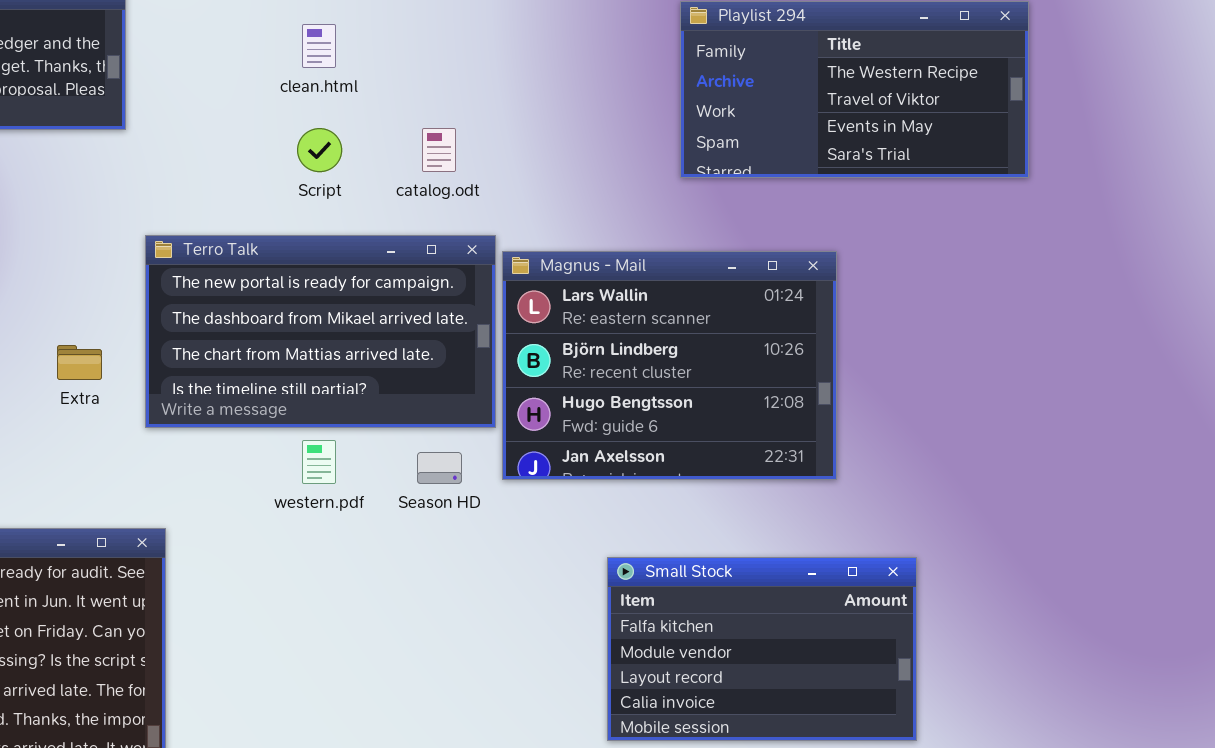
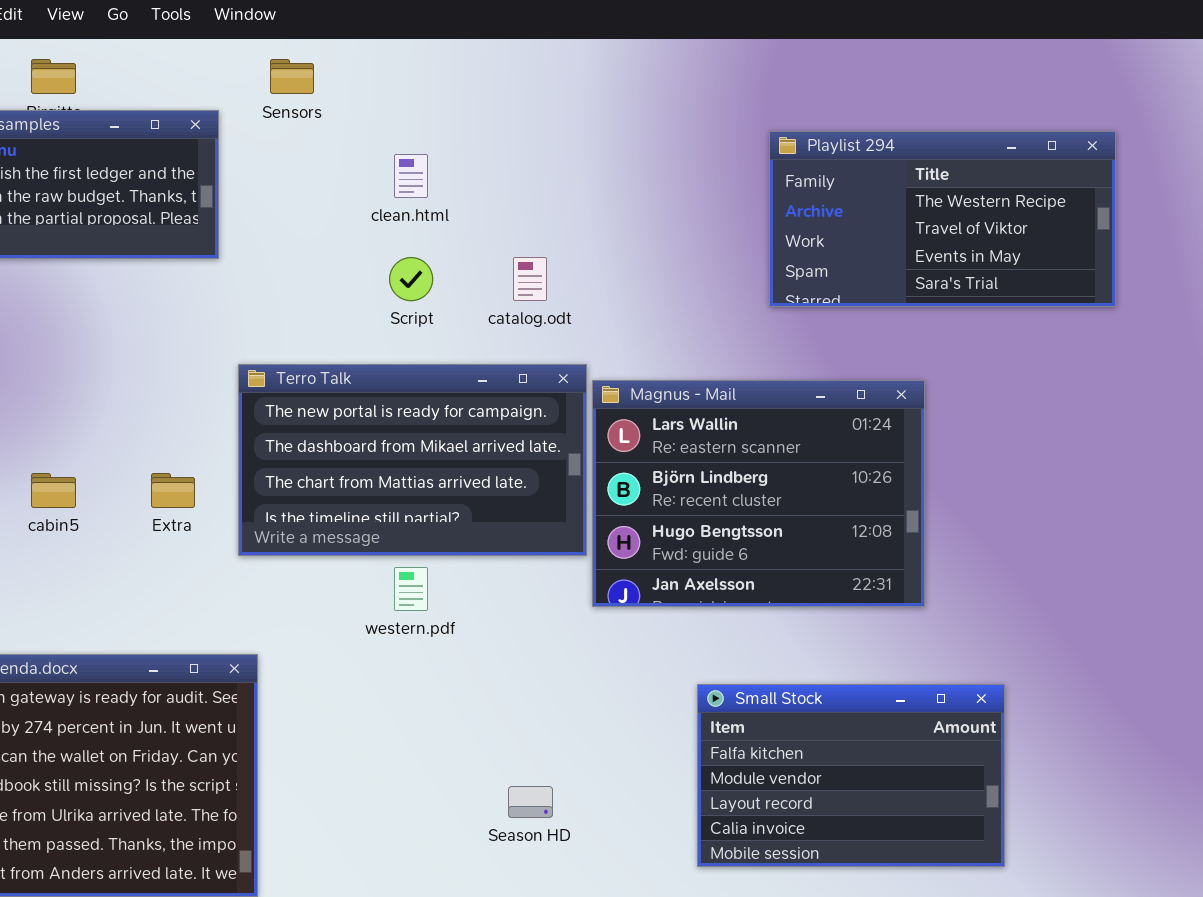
Season HD: [417,452,462,484] -> [508,786,553,818], moved

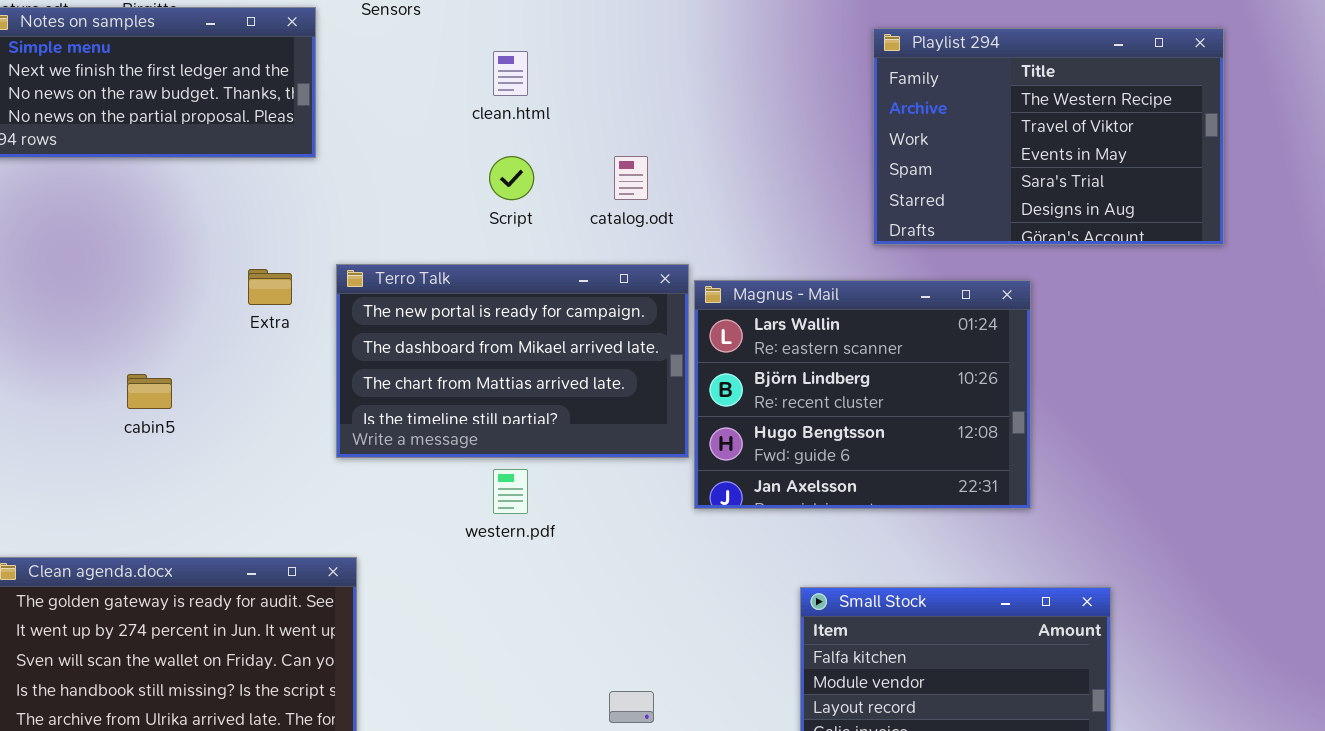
Playlist 294: [769,131,1116,307] -> [873,28,1224,245], resized
Extra: [151,473,195,508] -> [248,269,292,305], moved

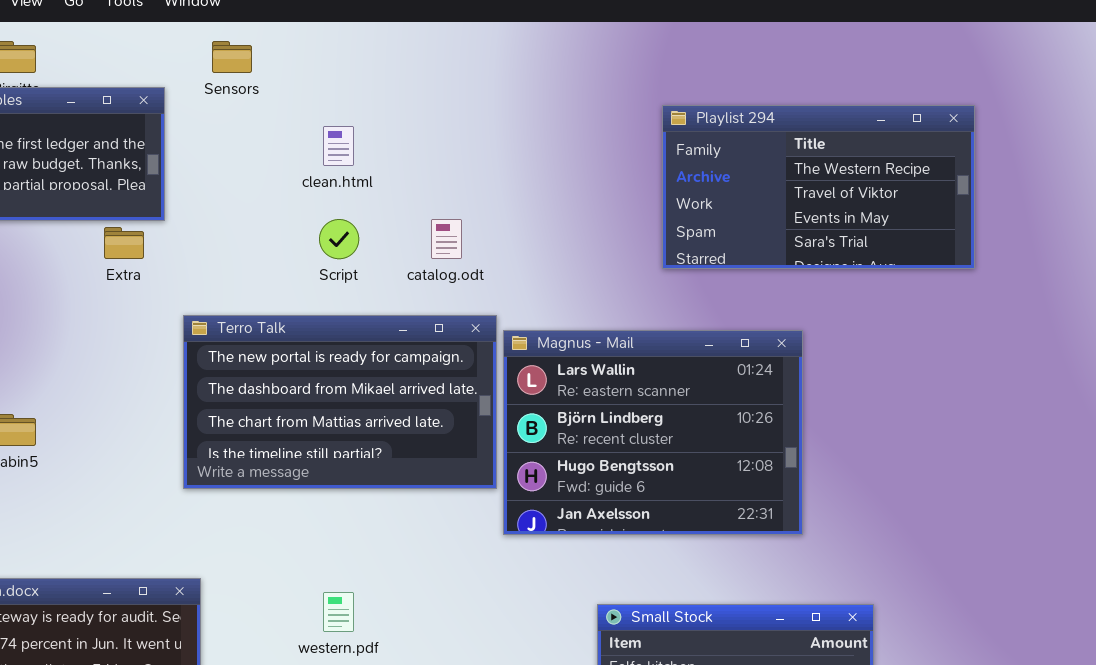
Playlist 294: [873,28,1224,245] -> [662,105,975,269], resized
Extra: [248,269,292,305] -> [104,227,144,259], moved
western.pdf: [493,469,528,514] -> [323,592,354,632], moved

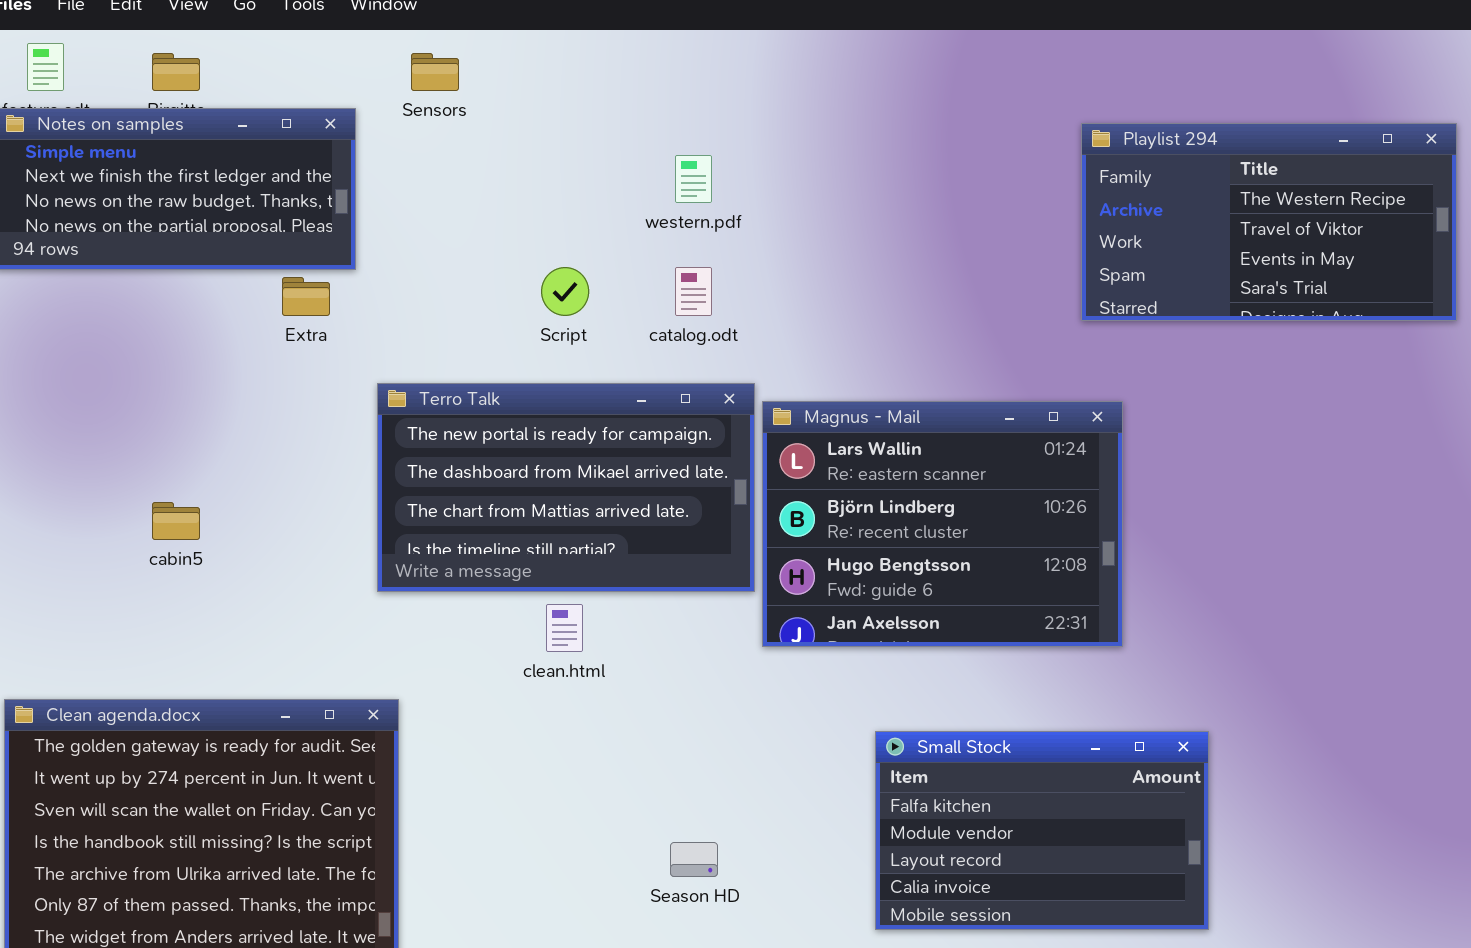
Playlist 294: [662,105,975,269] -> [1081,123,1457,321], moved
clean.html: [323,126,354,166] -> [546,604,583,652], moved
western.pdf: [323,592,354,632] -> [675,155,712,203], moved

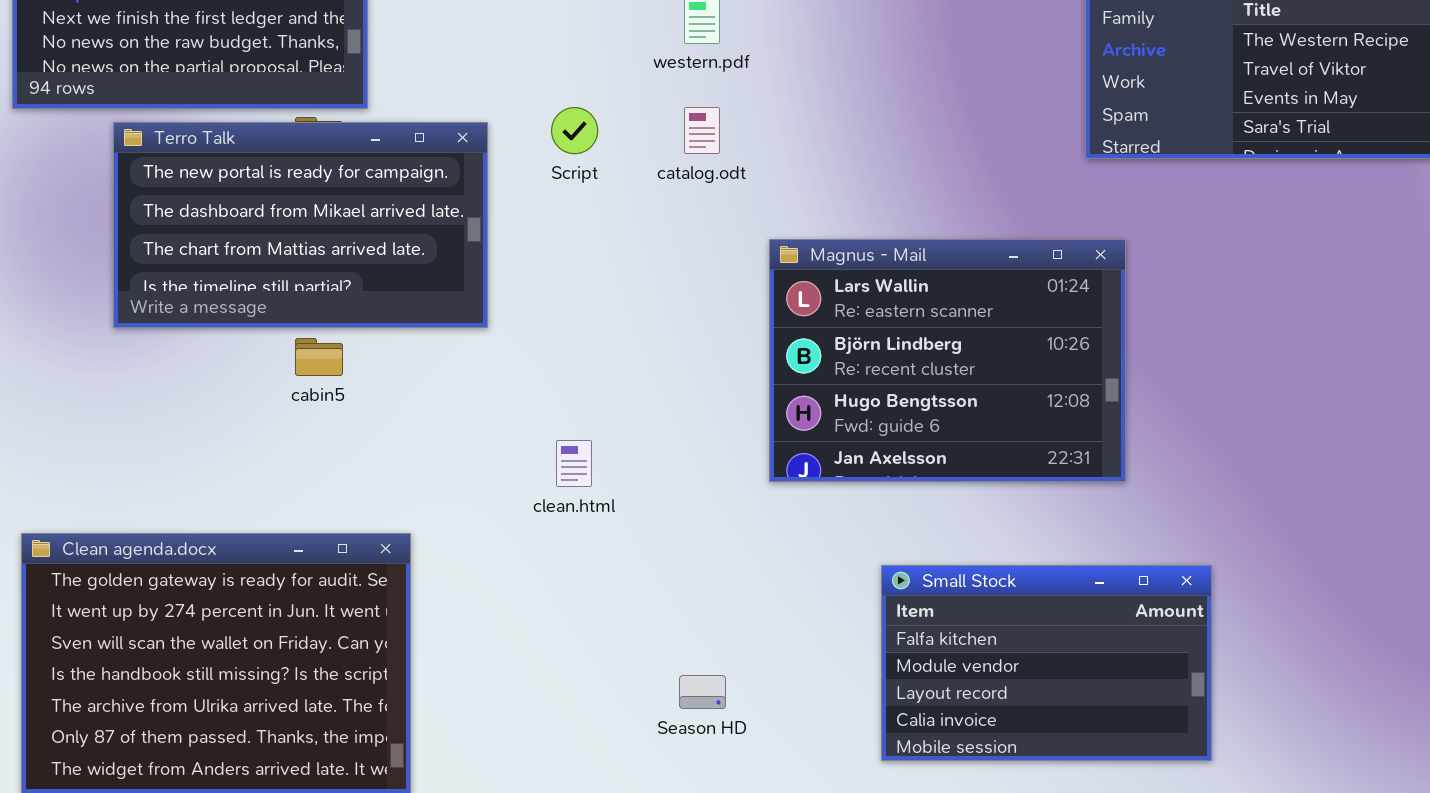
Terro Talk: [377,383,755,592] -> [113,122,488,328], moved
cabin5: [152,502,200,540] -> [295,338,343,376], moved

